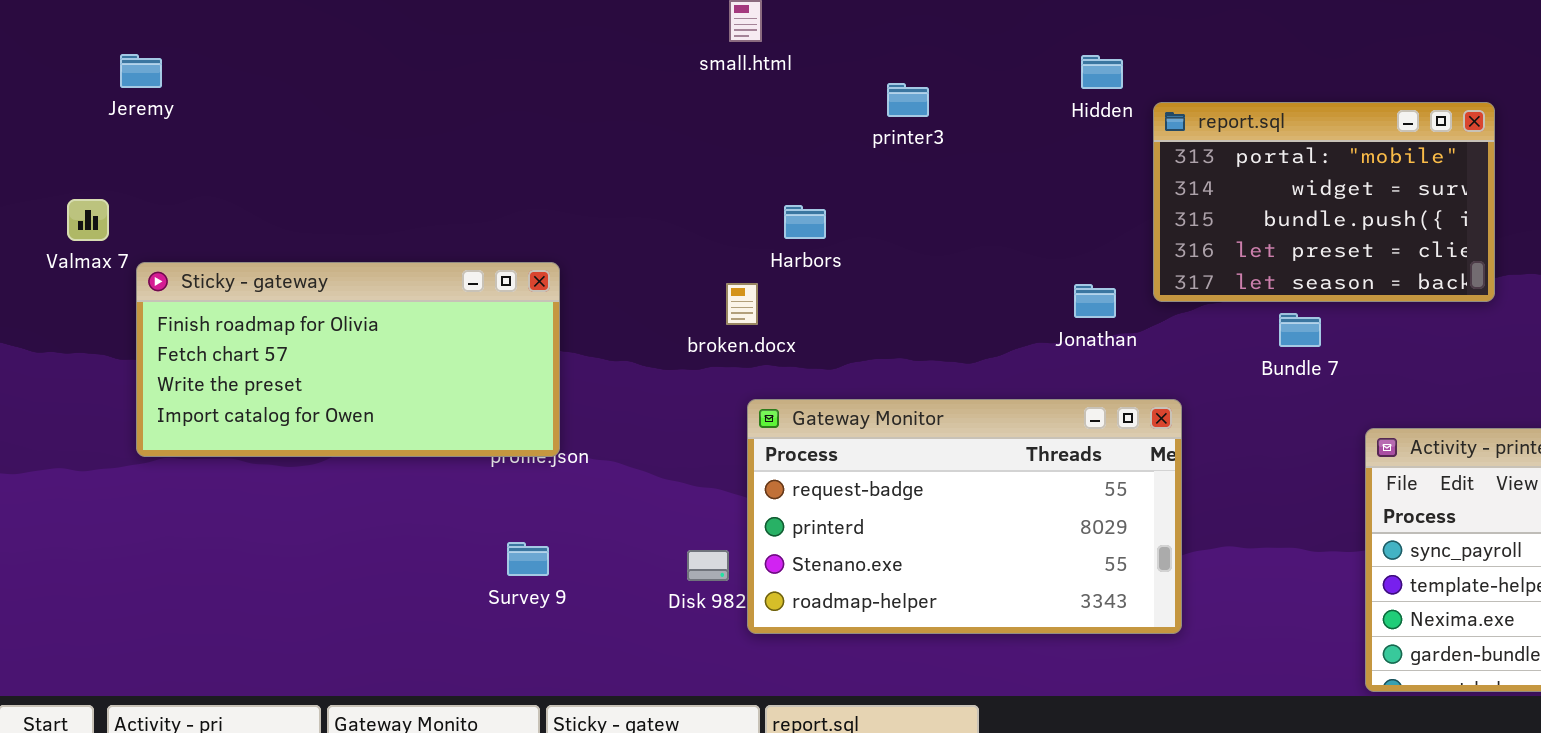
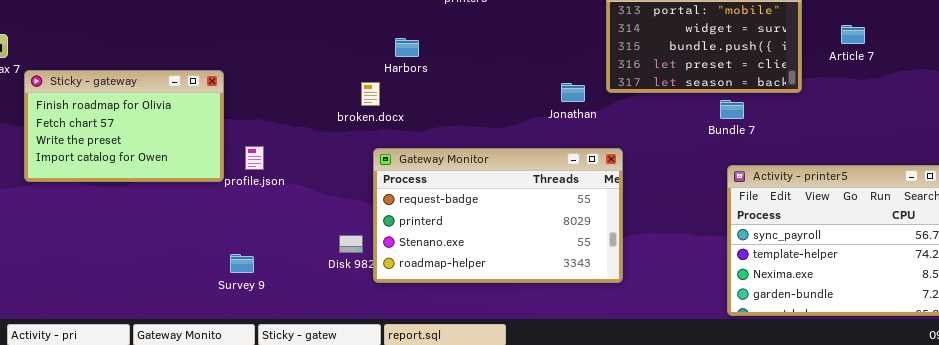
Sticky - gateway: [136,262,560,457] -> [24,70,224,182], resized
Bundle 7: [1279,313,1321,347] -> [720,100,744,119], moved
Survey 9: [507,542,549,576] -> [230,254,254,273], moved

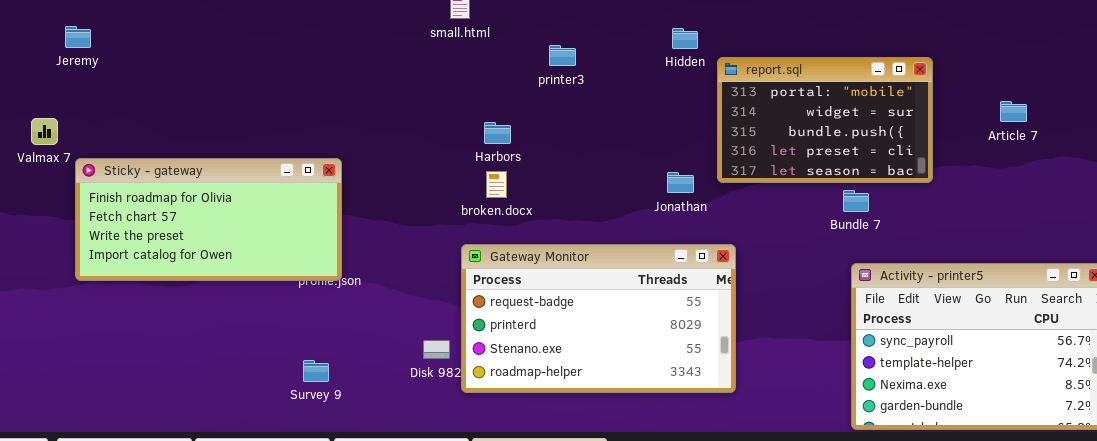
Article 7: [841,25,865,44] -> [1000,101,1027,122], moved
Sticky - gateway: [24,70,224,182] -> [75,158,342,281], resized
broken.docx: [361,82,380,106] -> [486,171,507,198], moved

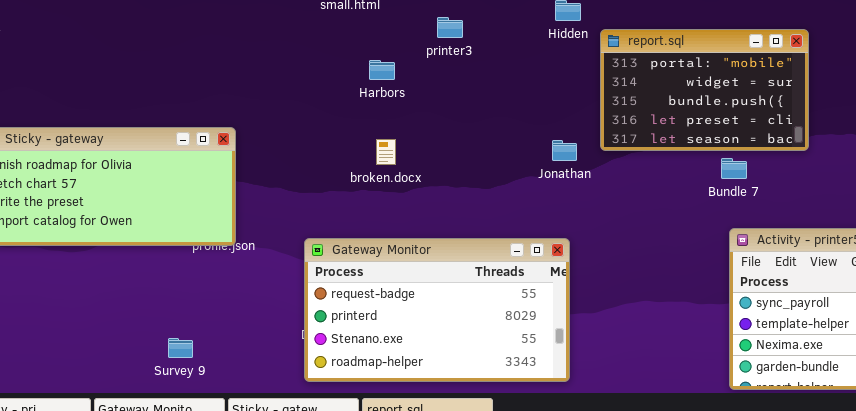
Harbors: [484,122,511,144] -> [369,60,395,80], moved
Gateway Monitor: [461,244,736,393] -> [304,238,570,382], moved
Survey 9: [303,360,329,382] -> [168,338,193,358], moved

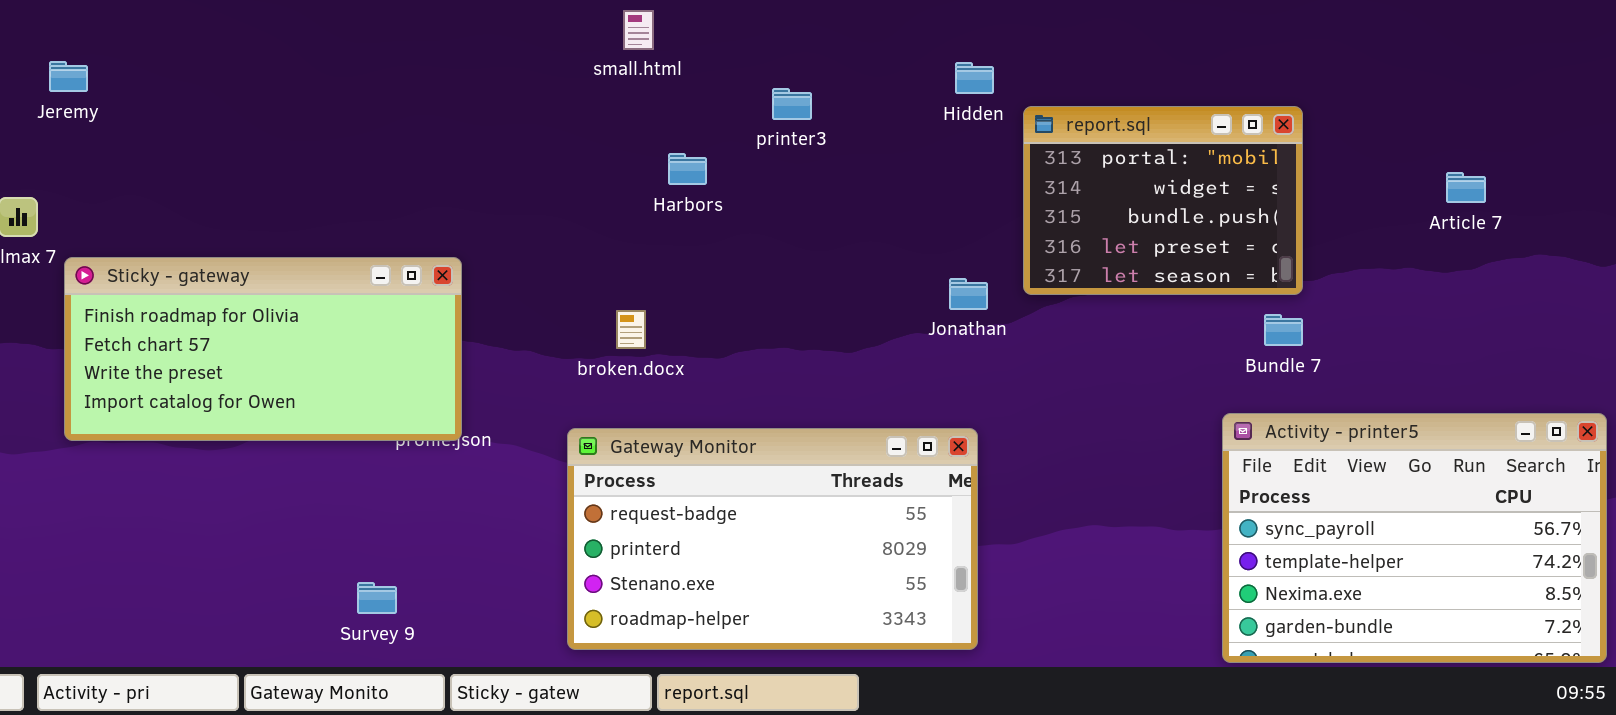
report.sql: [600,29,809,151] -> [1023,106,1303,295], resized
broken.docx: [376,139,396,165] -> [616,310,646,349], moved
Bundle 7: [721,158,747,179] -> [1264,314,1303,346], moved

